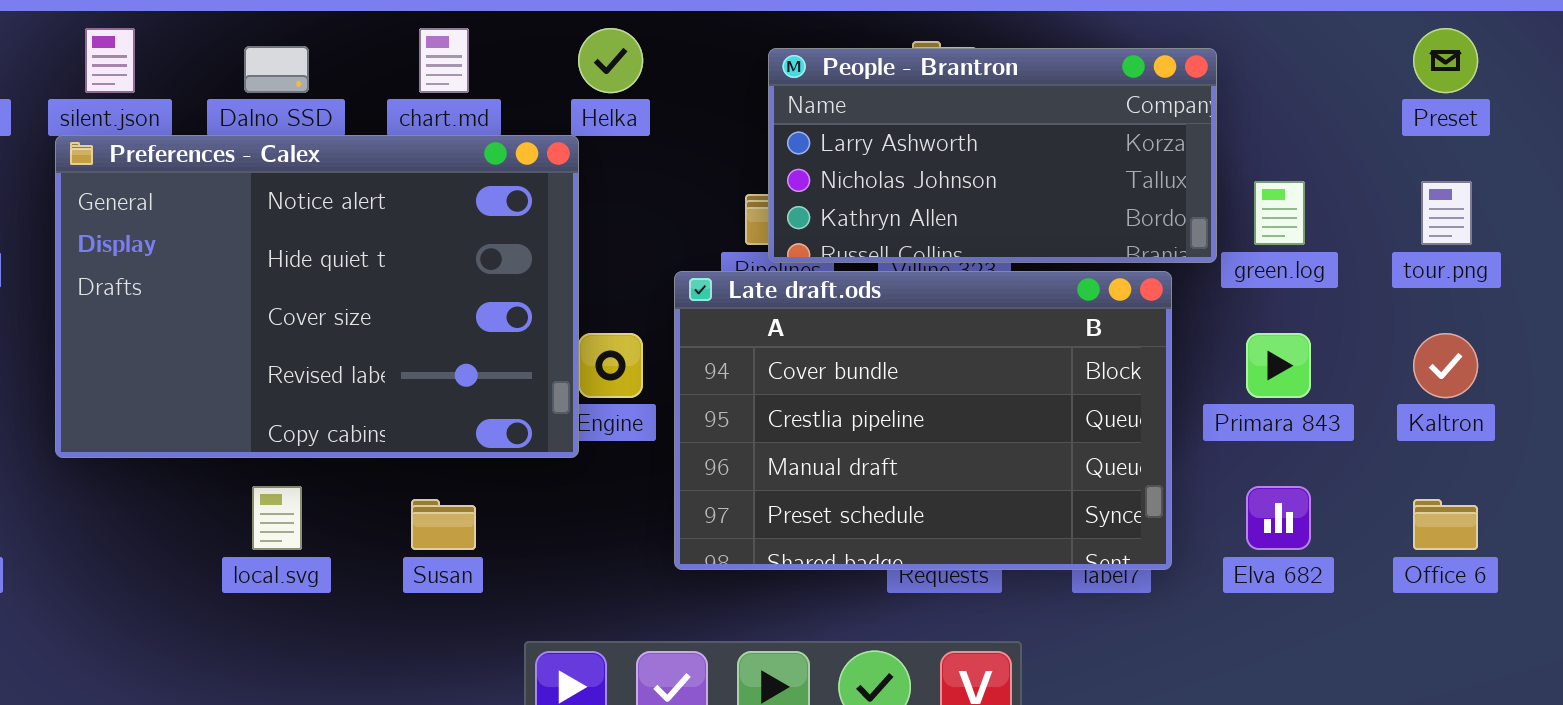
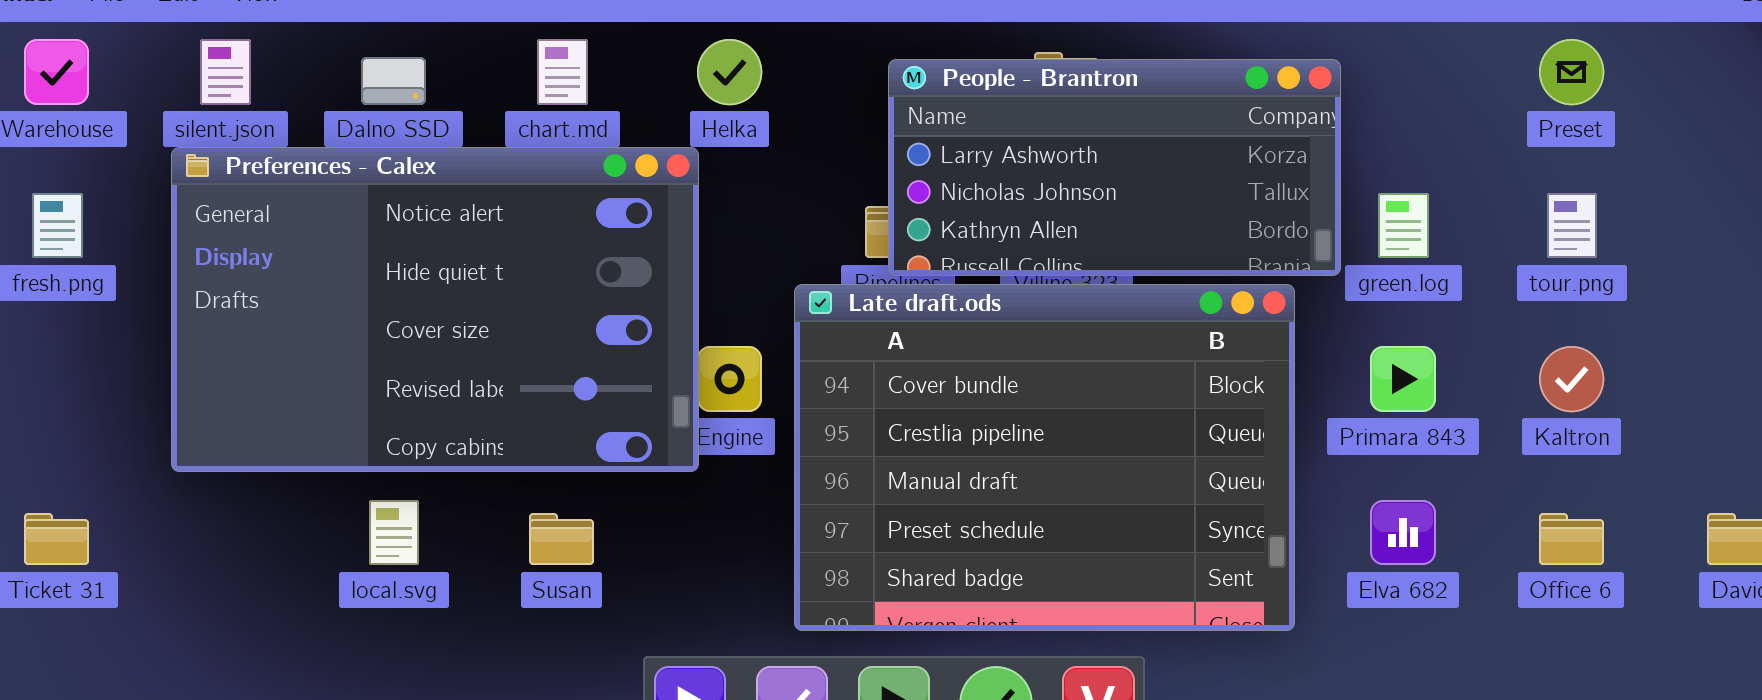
Late draft.ods: [674,271,1172,570] -> [794,284,1295,631], resized

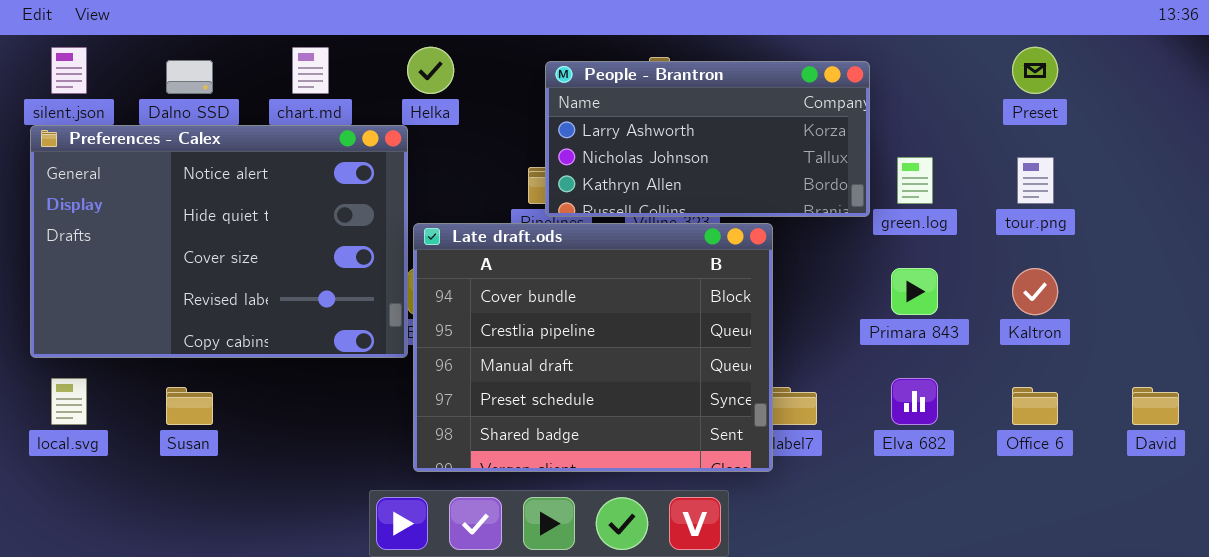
Late draft.ods: [794,284,1295,631] -> [413,223,773,472], moved
local.svg: [369,500,419,565] -> [51,378,87,425], moved
Susan: [529,513,594,565] -> [166,387,213,425], moved

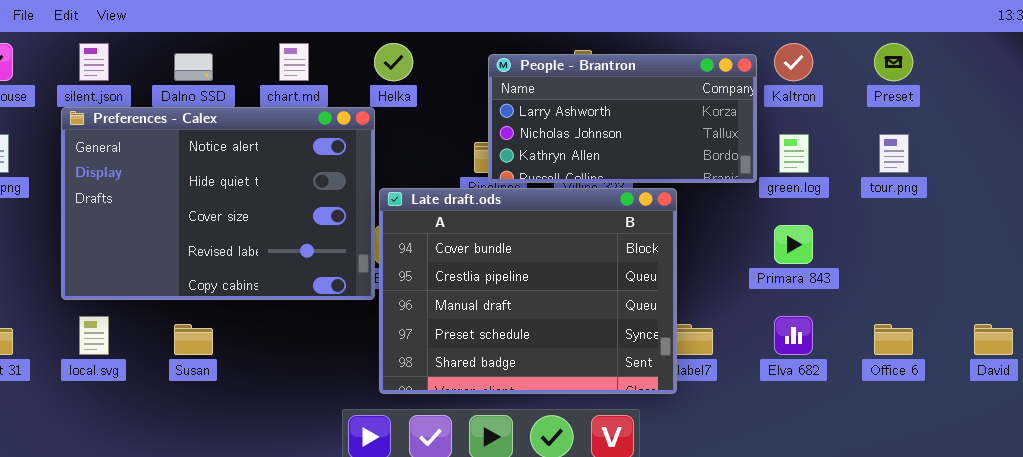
Kaltron: [1012,268,1058,315] -> [774,43,813,81], moved

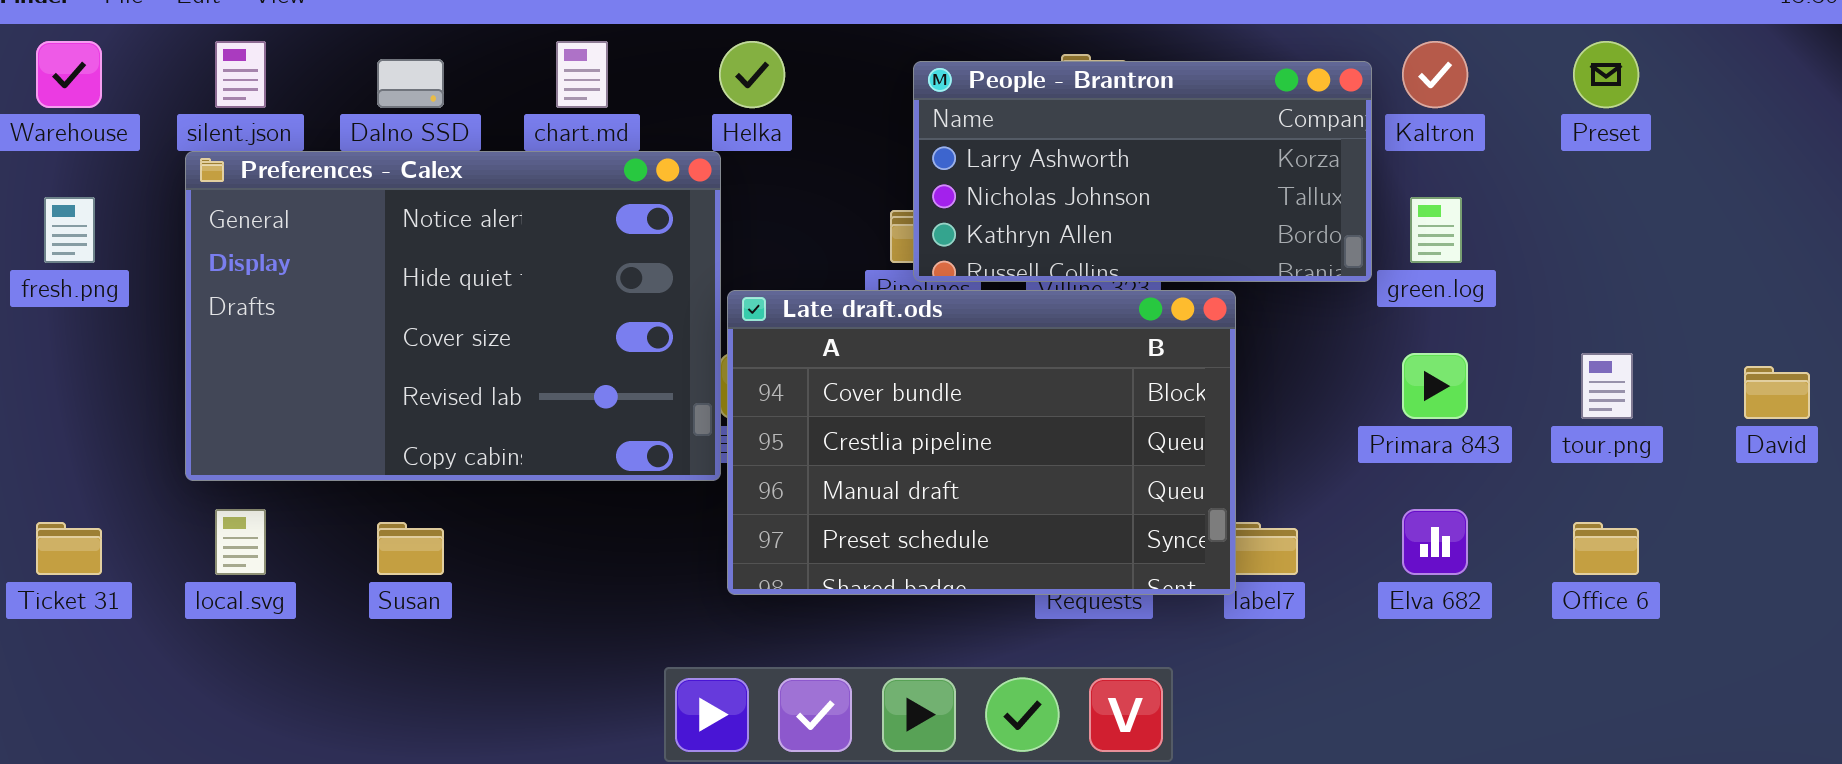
tour.png: [879,134,909,173] -> [1581,353,1633,419], moved
Late draft.ods: [379,188,677,394] -> [727,290,1236,595], resized
David: [974,324,1013,355] -> [1744,366,1810,419], moved

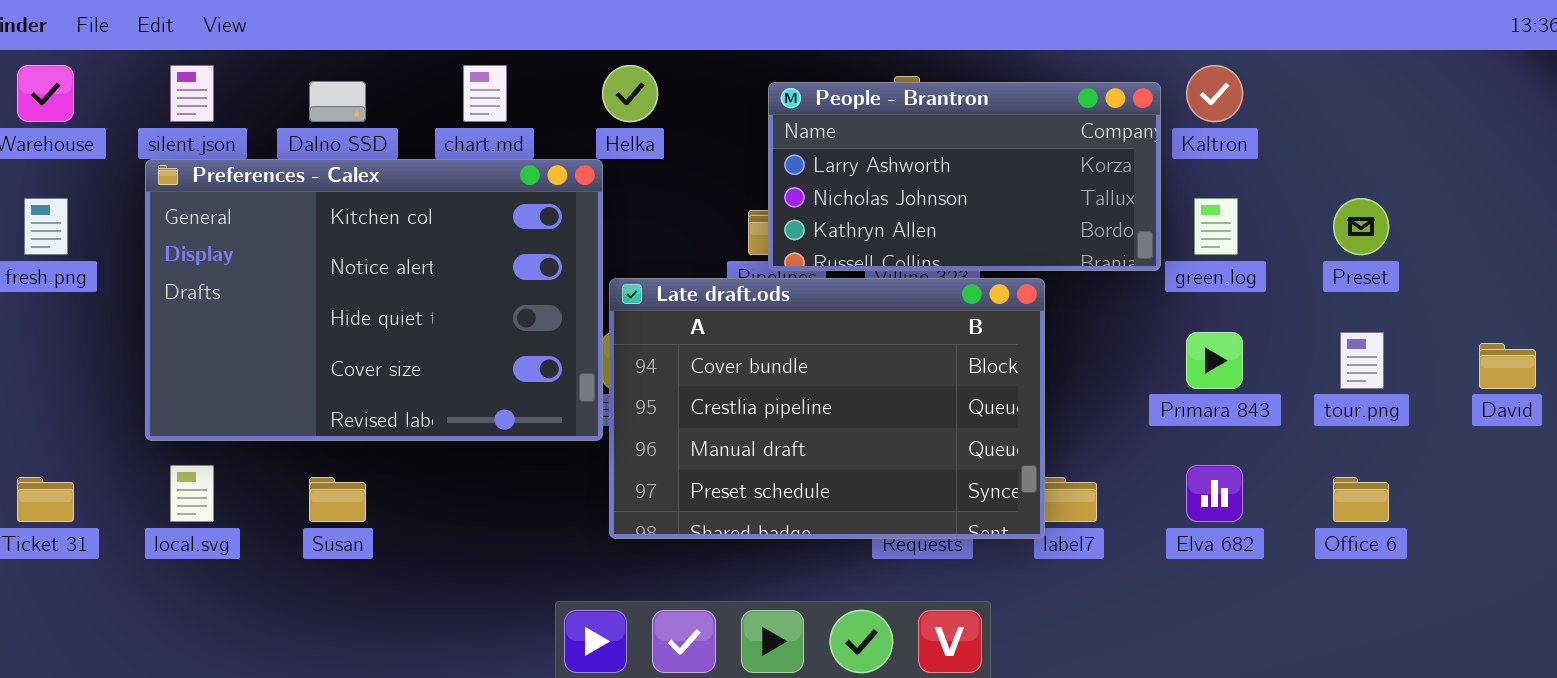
Preset: [1573,41,1639,108] -> [1333,198,1389,255], moved
Preferences - Calex: [185,151,721,481] -> [145,159,603,441], scrolled up 1 row

